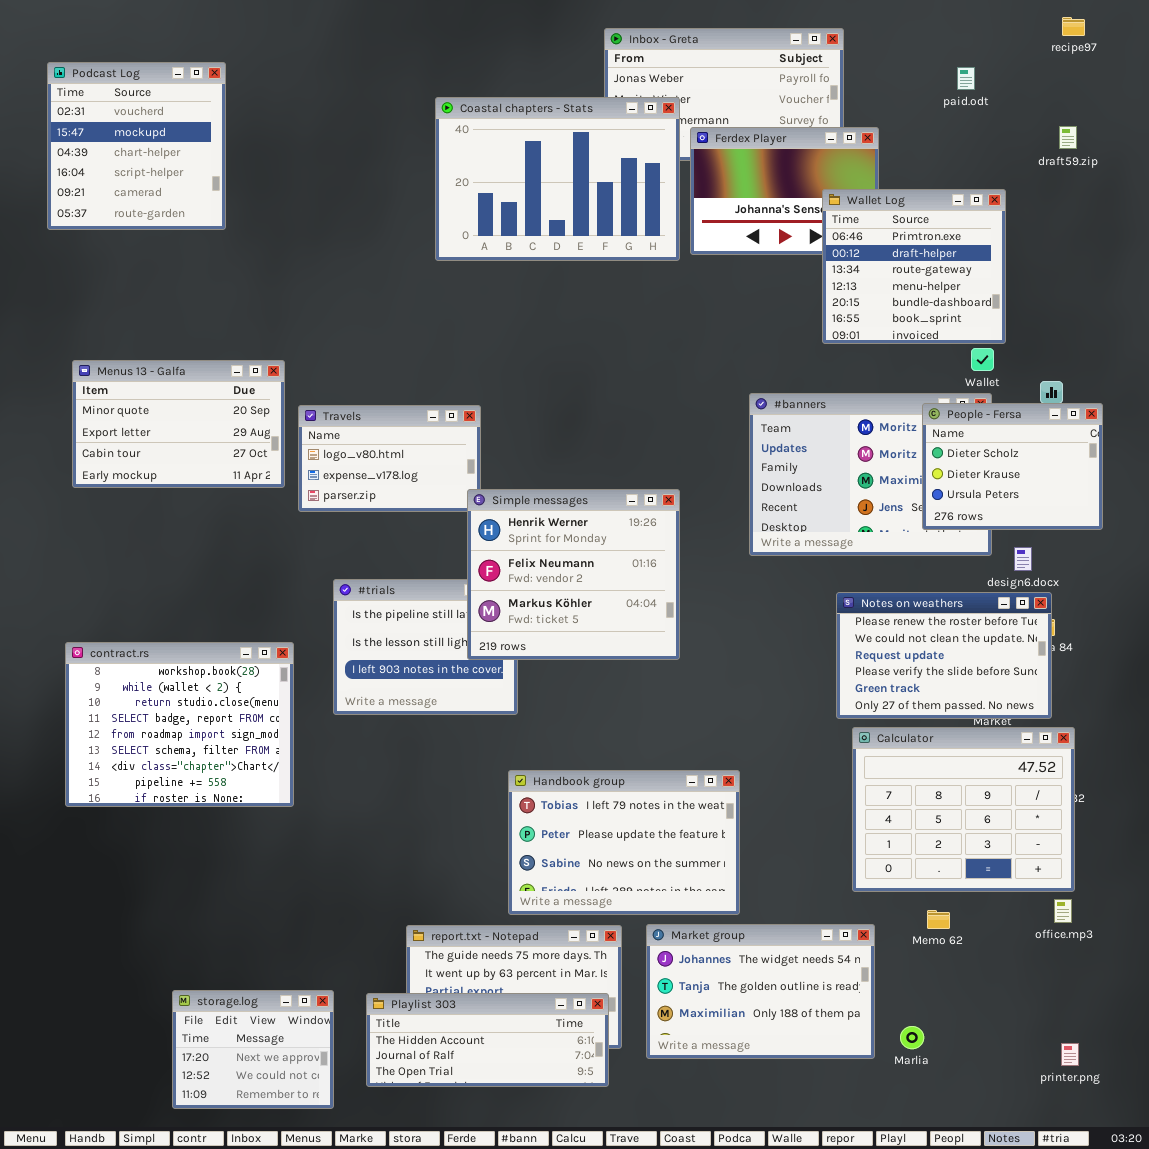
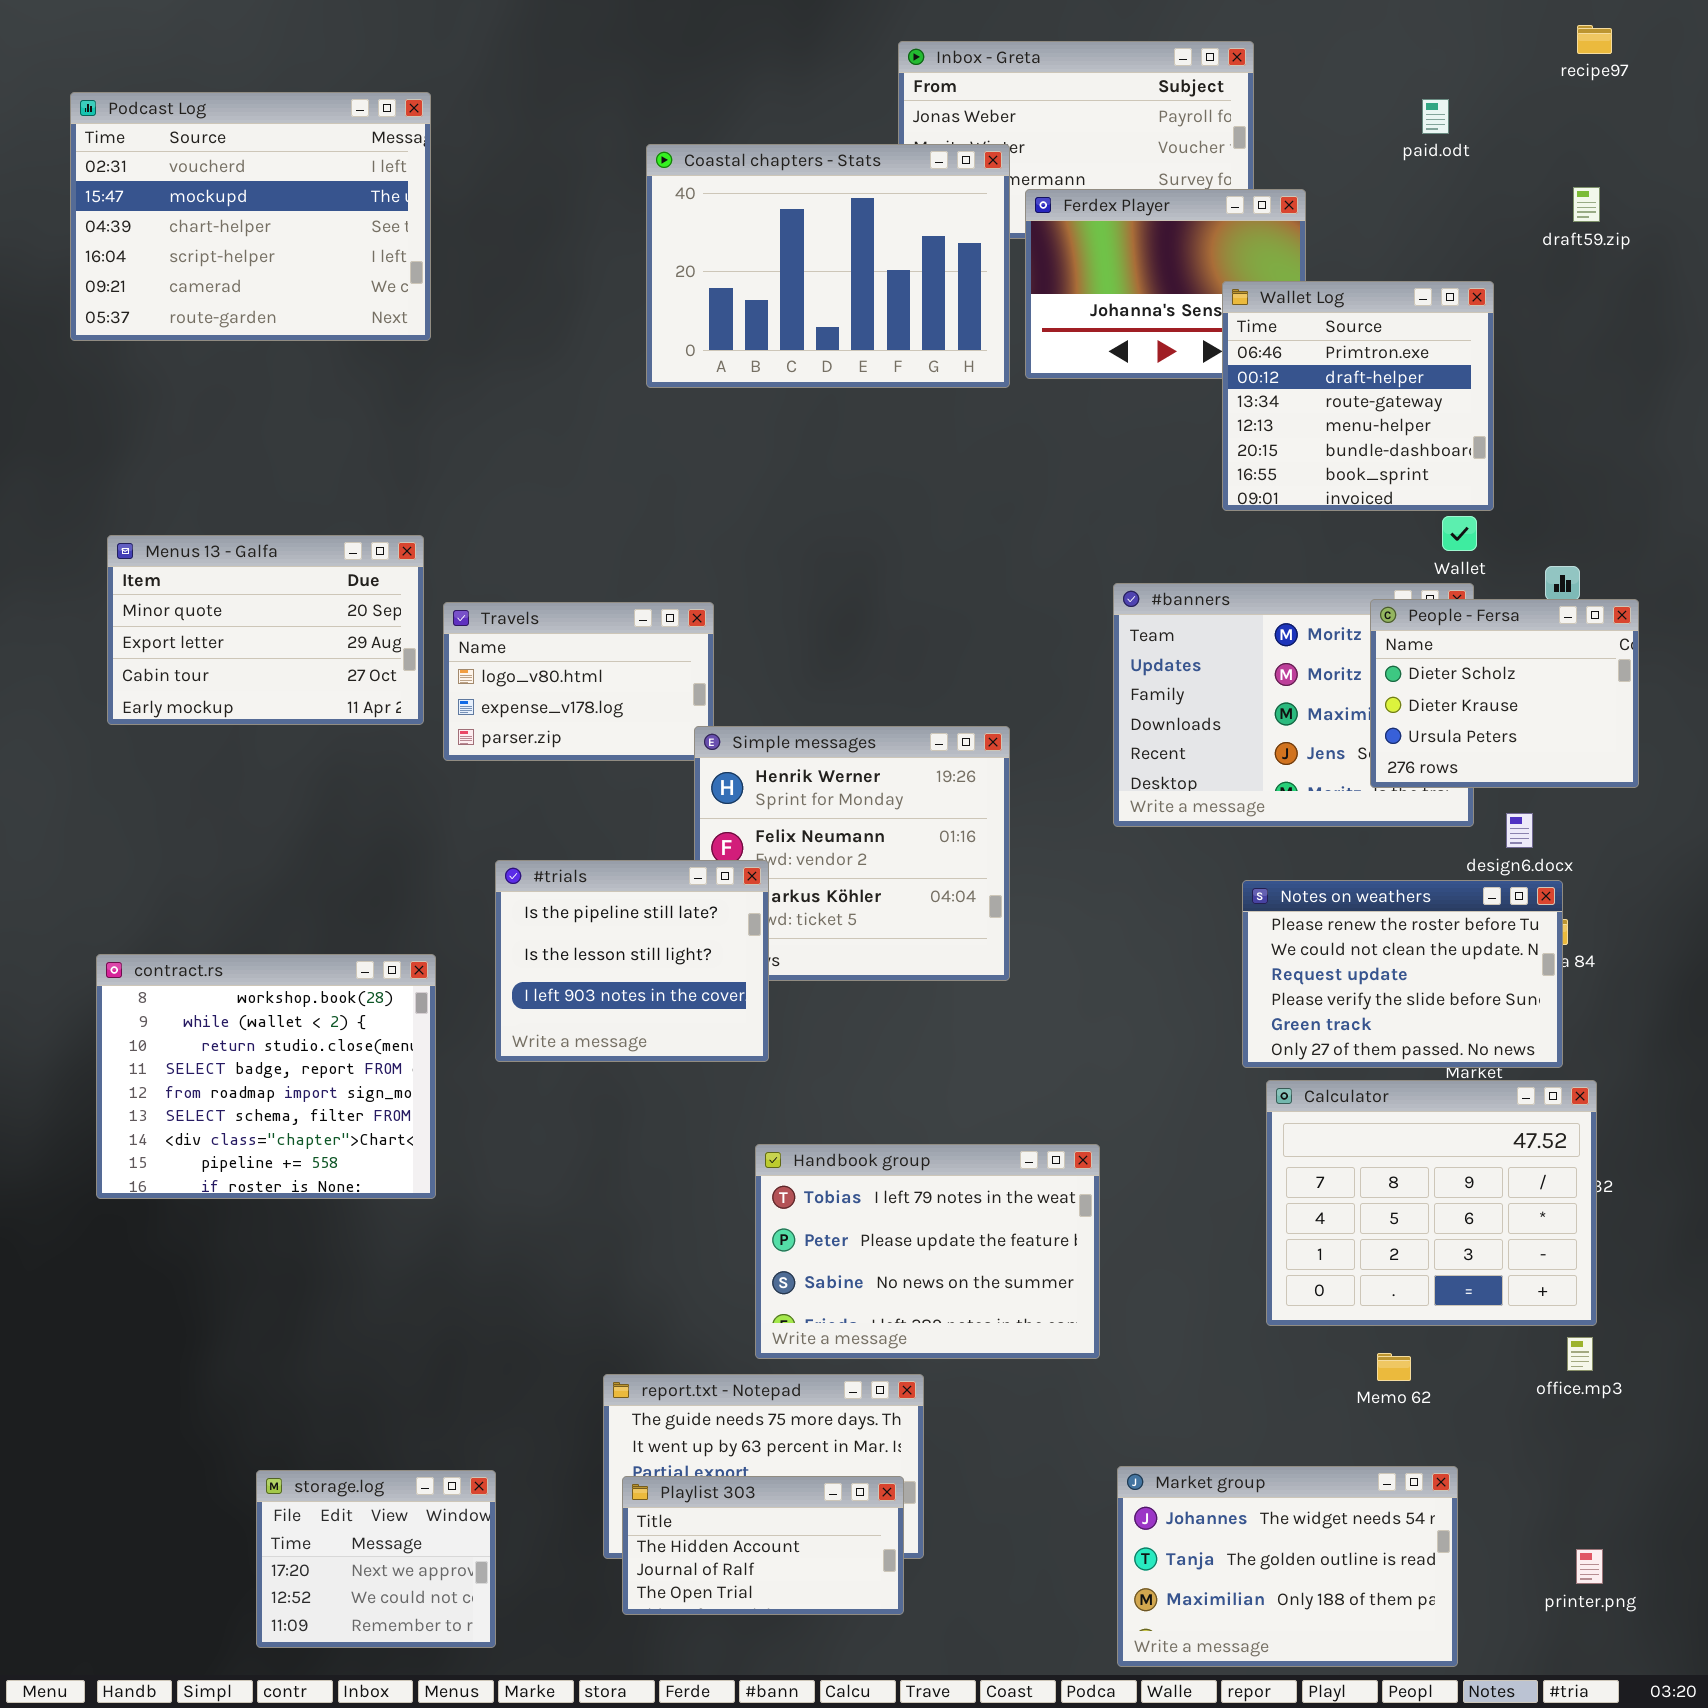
Podcast Log: [47,62,226,230] -> [70,92,431,341], resized
#trials: [333,579,518,715] -> [495,860,769,1062], raised
Market group: [646,924,875,1059] -> [1117,1466,1458,1667], moved
Playlist 303: [366,993,609,1087] -> [622,1476,904,1615], resized

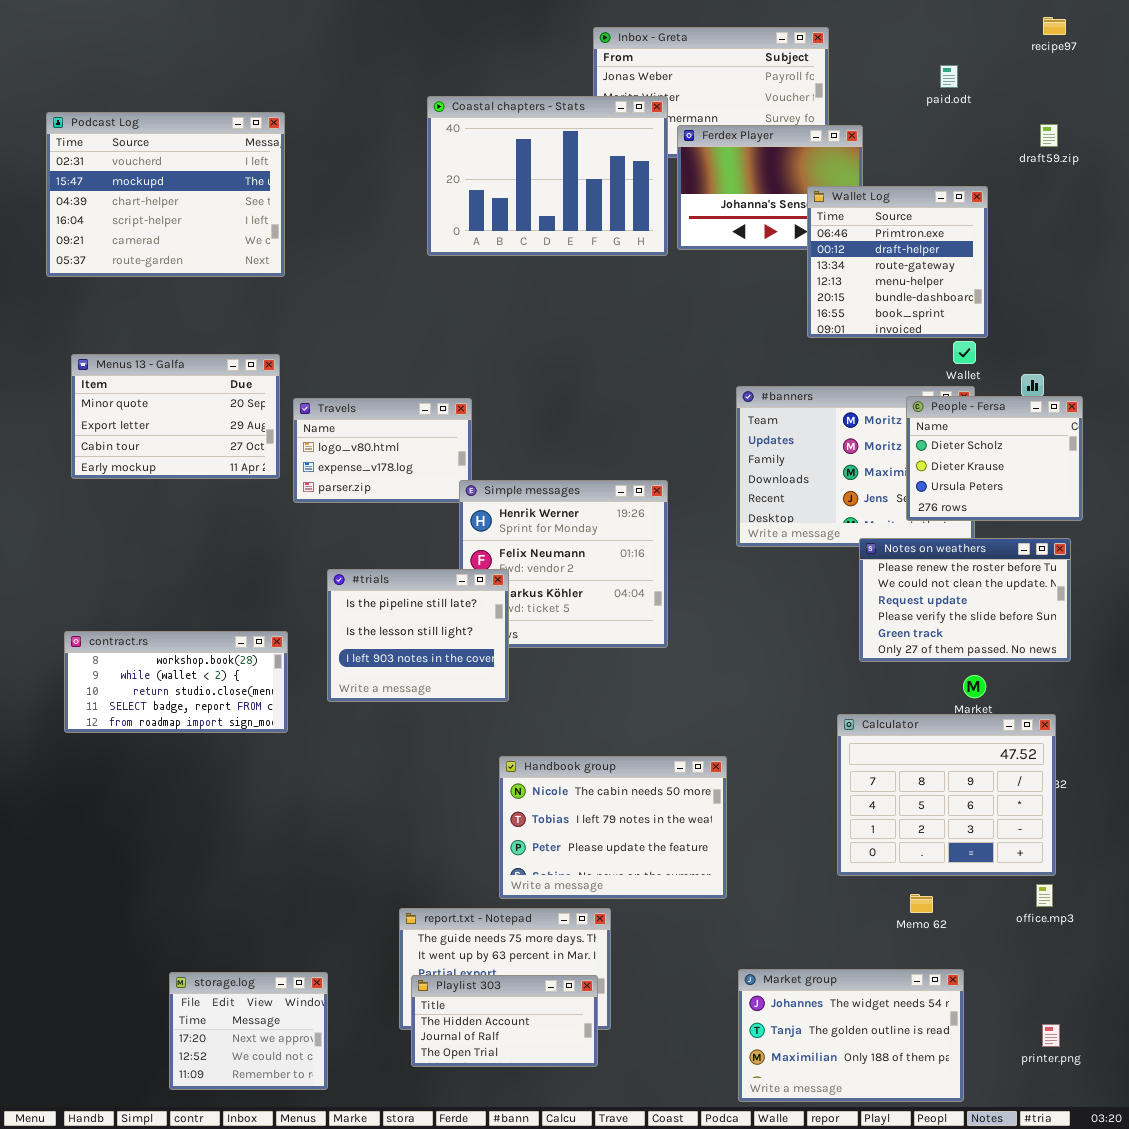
Podcast Log: [70,92,431,341] -> [46,112,285,277], moved
Notes on weathers: [1242,880,1563,1068] -> [859,538,1071,662], moved
contract.rs: [96,954,436,1199] -> [64,631,288,733], resized
Handbook group: [755,1144,1100,1359] -> [499,756,727,899], scrolled up 1 row

